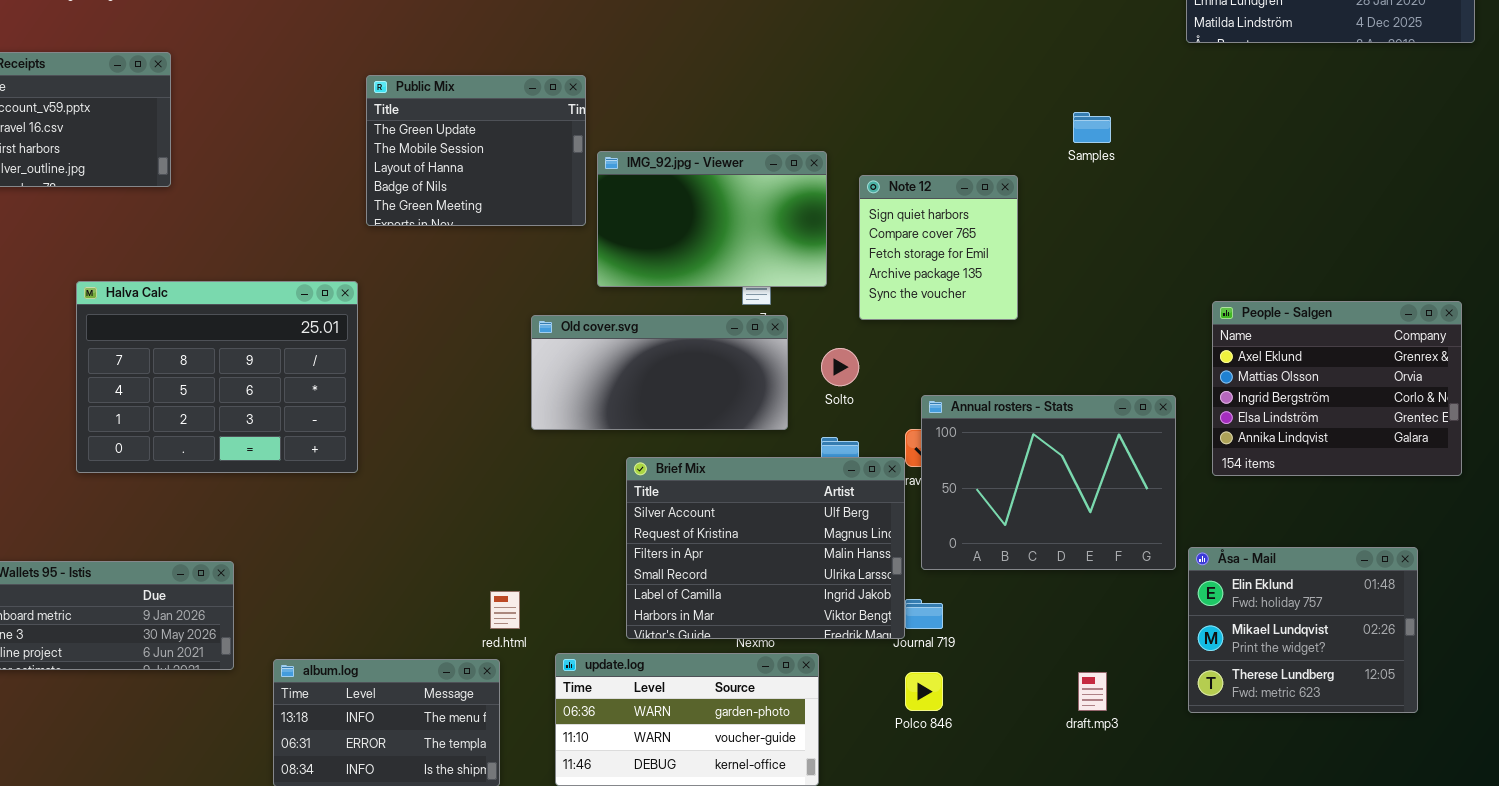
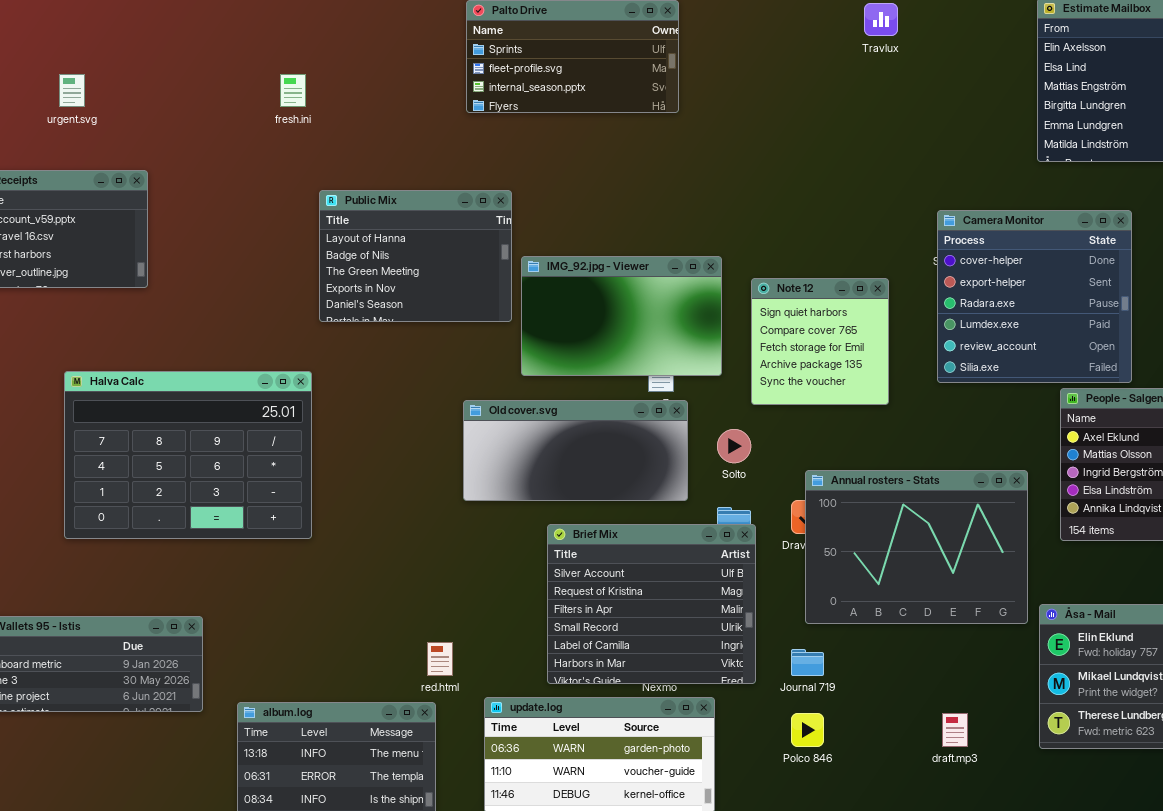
Public Mix: [366,75,586,226] -> [319,190,512,322], scrolled down 2 rows
Camera Monitor: none -> [937,210,1132,383], opened
Brief Mix: [626,457,905,639] -> [547,524,756,684], resized

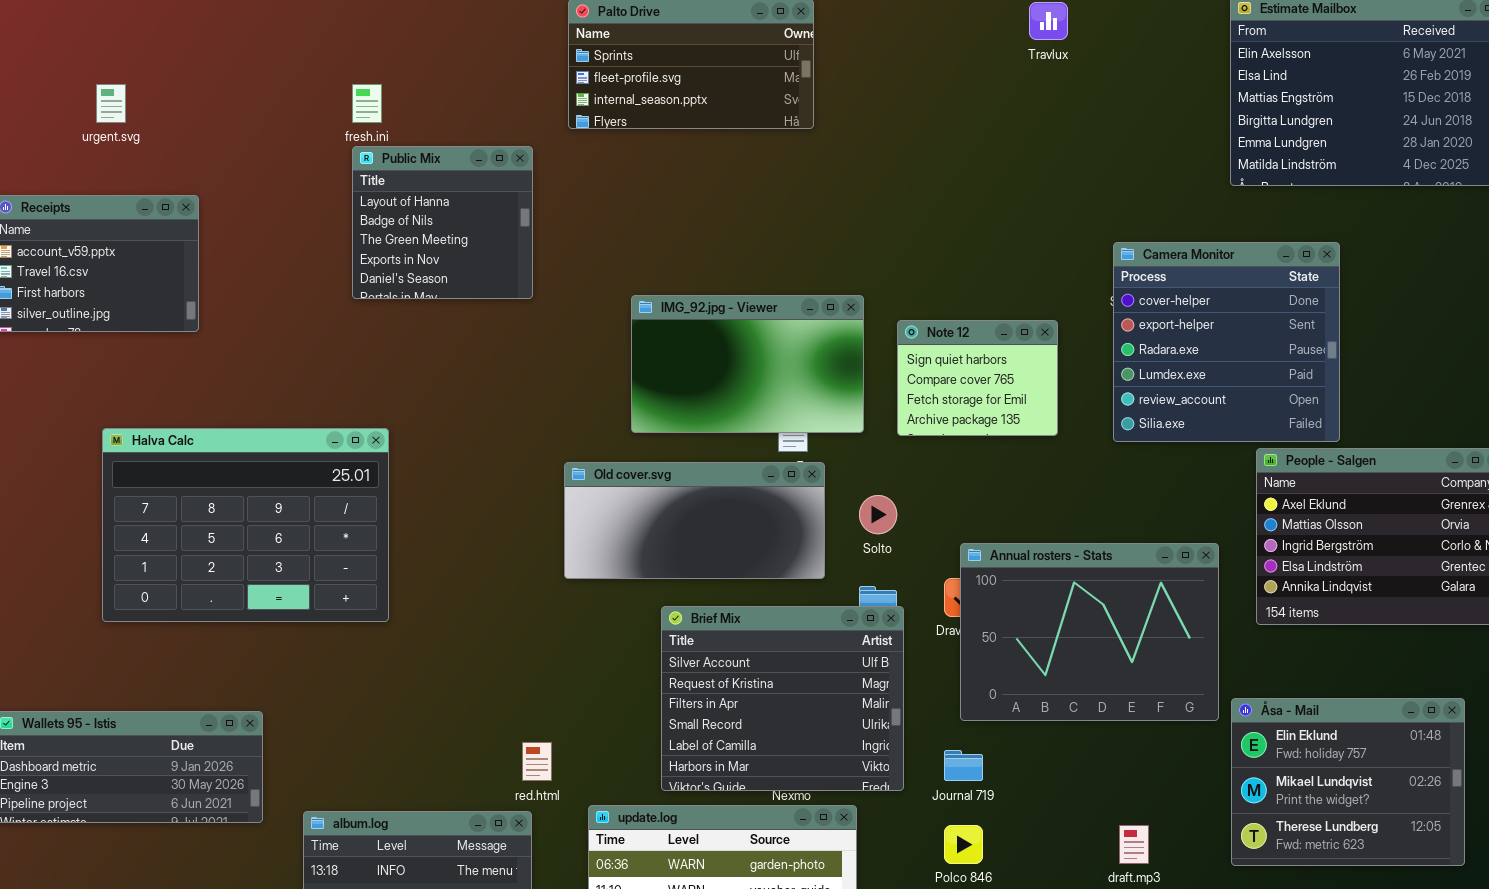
Public Mix: [319,190,512,322] -> [352,146,533,299], moved, resized
Note 12: [751,278,889,405] -> [897,320,1058,436], resized

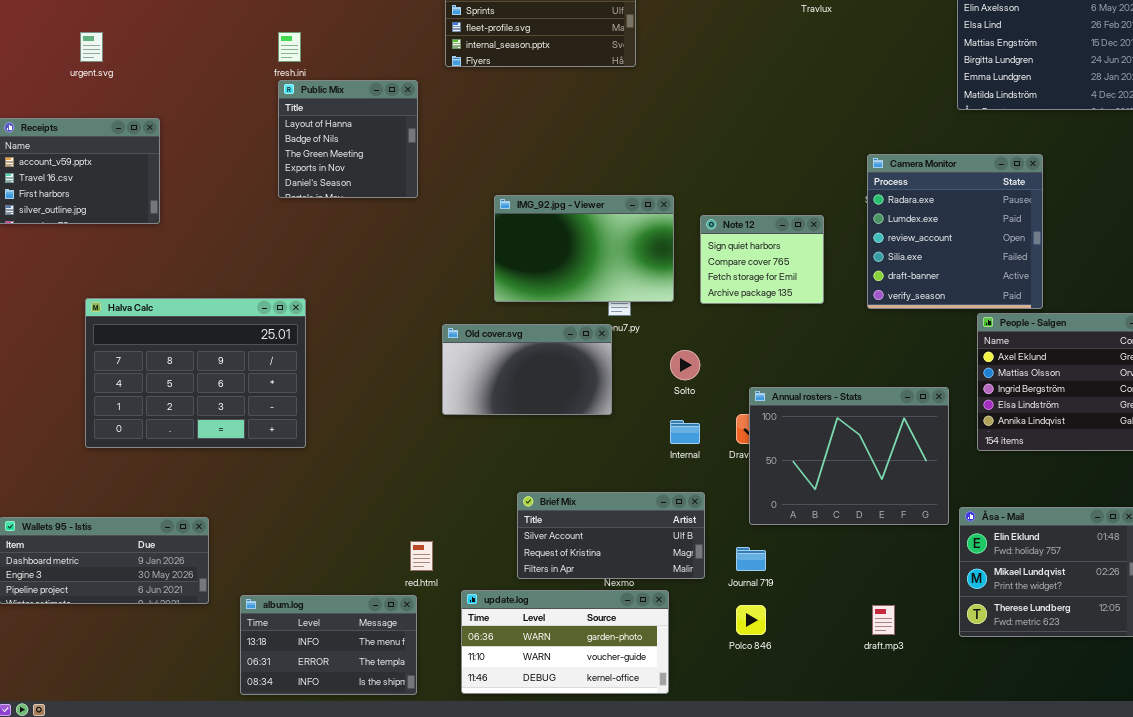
Camera Monitor: [1113,242,1340,442] -> [867,154,1043,309], scrolled down 2 rows
Old cover.svg: [564,462,825,579] -> [442,324,612,415], resized
Brief Mix: [661,606,904,791] -> [517,492,705,579], resized

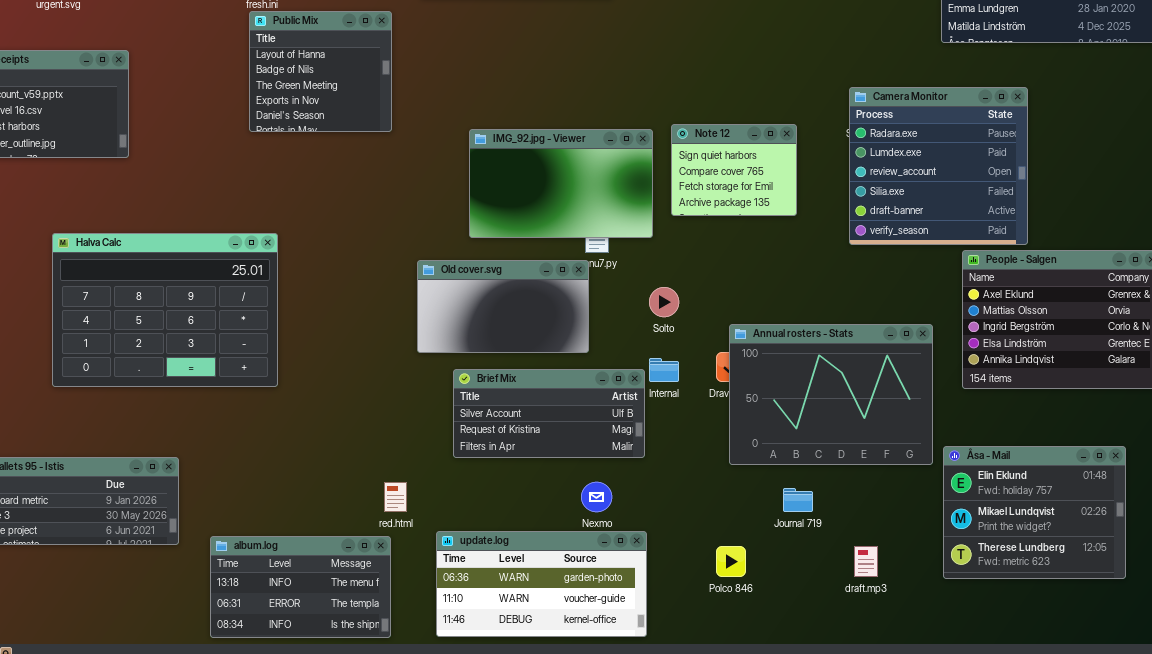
Note 12: [700,215,824,304] -> [671,124,797,216], moved
Brief Mix: [517,492,705,579] -> [453,369,645,458], moved
Journal 719: [736,547,766,571] -> [783,488,813,512], moved

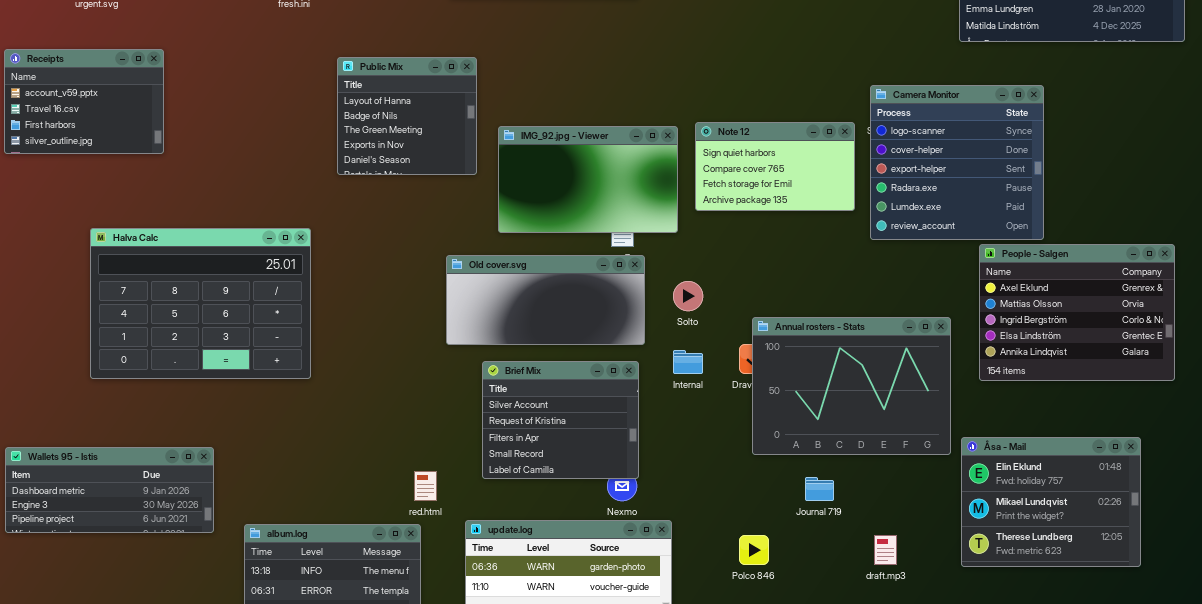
Public Mix: [249,11,392,132] -> [337,57,477,175], moved
Camera Monitor: [849,87,1028,245] -> [870,85,1044,240], scrolled up 3 rows
Note 12: [671,124,797,216] -> [695,122,855,211], resized
Old cover.svg: [417,260,589,353] -> [446,255,645,345], resized
Brief Mix: [453,369,645,458] -> [482,361,639,479], resized

